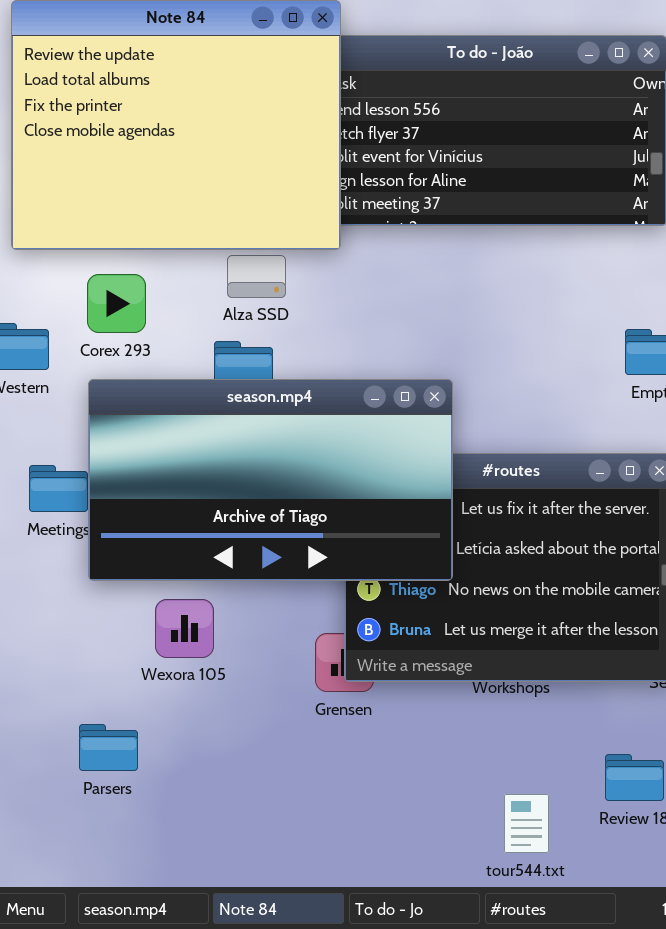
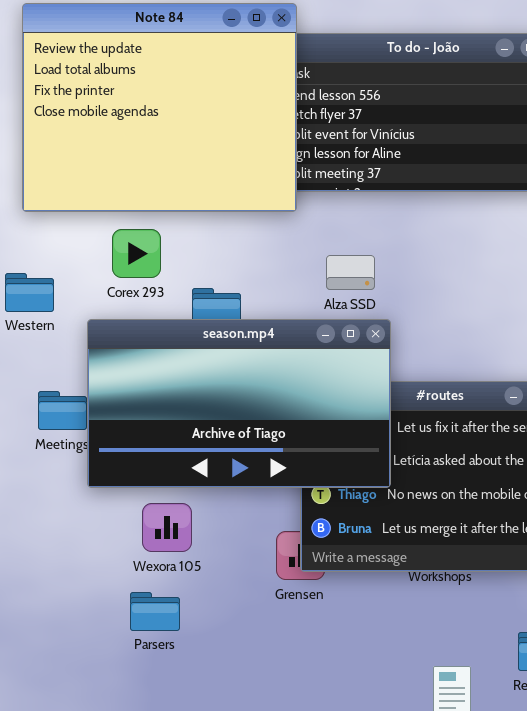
Alza SSD: [227,255,286,298] -> [326,255,375,290], moved
Corex 293: [87,274,146,333] -> [112,229,161,278], moved
Parsers: [79,724,138,771] -> [130,592,180,631], moved

